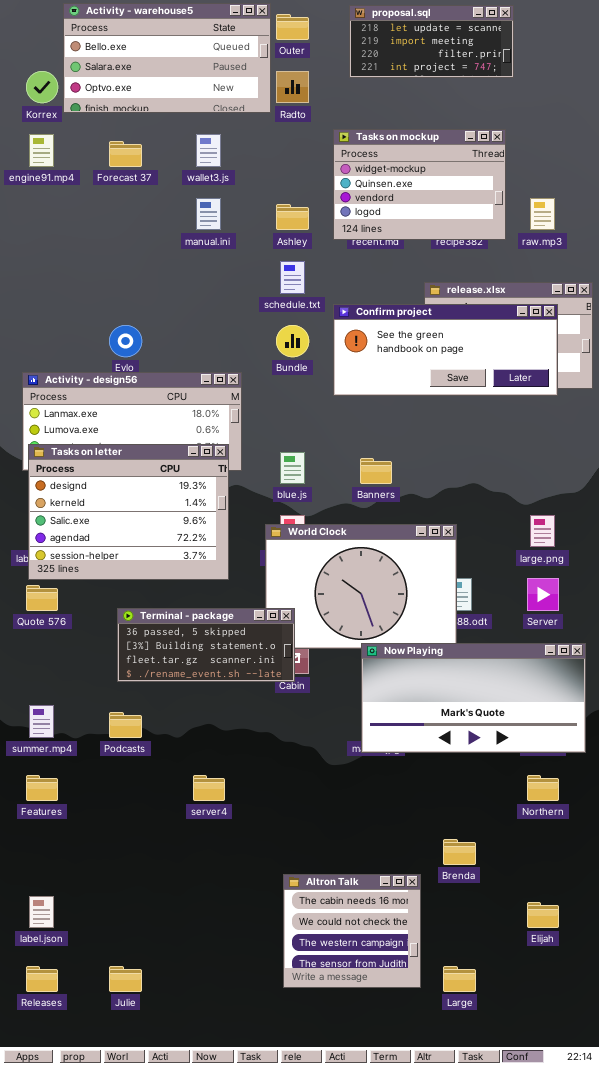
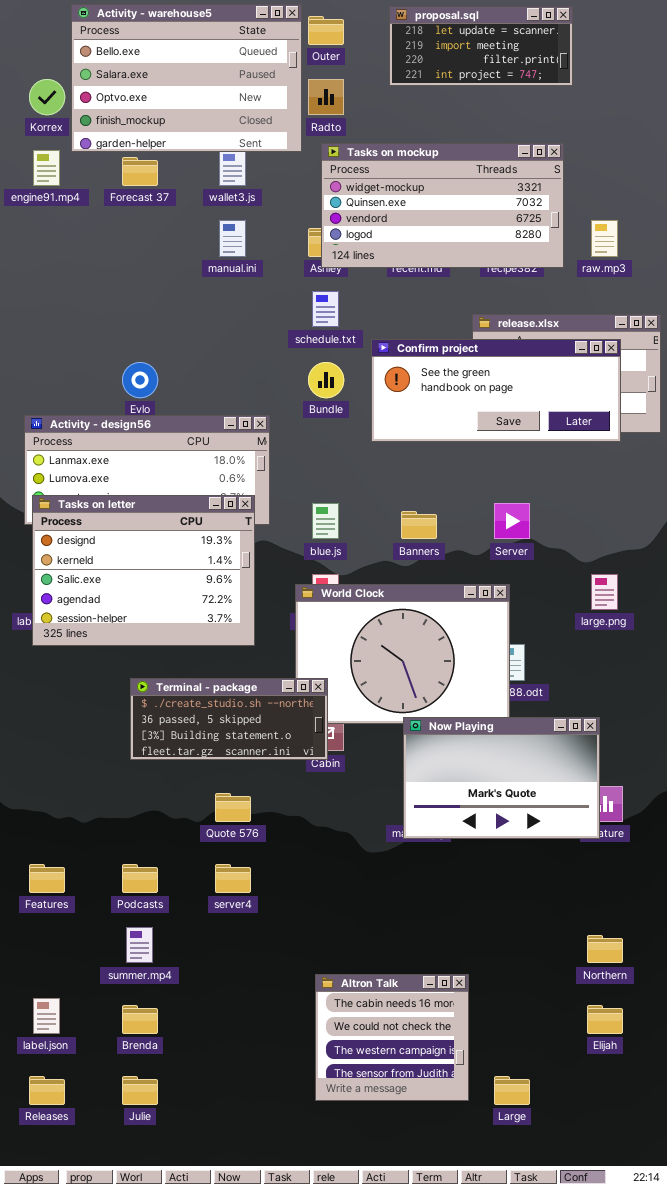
Activity - warehouse5: [63,3,271,113] -> [71,4,302,152], resized
Tasks on mockup: [333,129,506,240] -> [321,143,564,268], resized
Server: [527,578,559,611] -> [494,503,530,539], moved
Quote 576: [26,585,58,611] -> [215,793,251,822], moved
Terminal - package: [117,608,295,682] -> [130,678,328,760], scrolled up 1 row
Now Playing: [361,643,586,753] -> [403,717,600,839], resized
summer.mp4: [29,705,54,738] -> [126,927,153,963], moved
Podcasts: [109,712,142,738] -> [122,864,158,893], moved
Northern: [527,775,559,801] -> [587,935,623,963], moved
Brenda: [443,839,476,865] -> [122,1005,158,1034], moved

